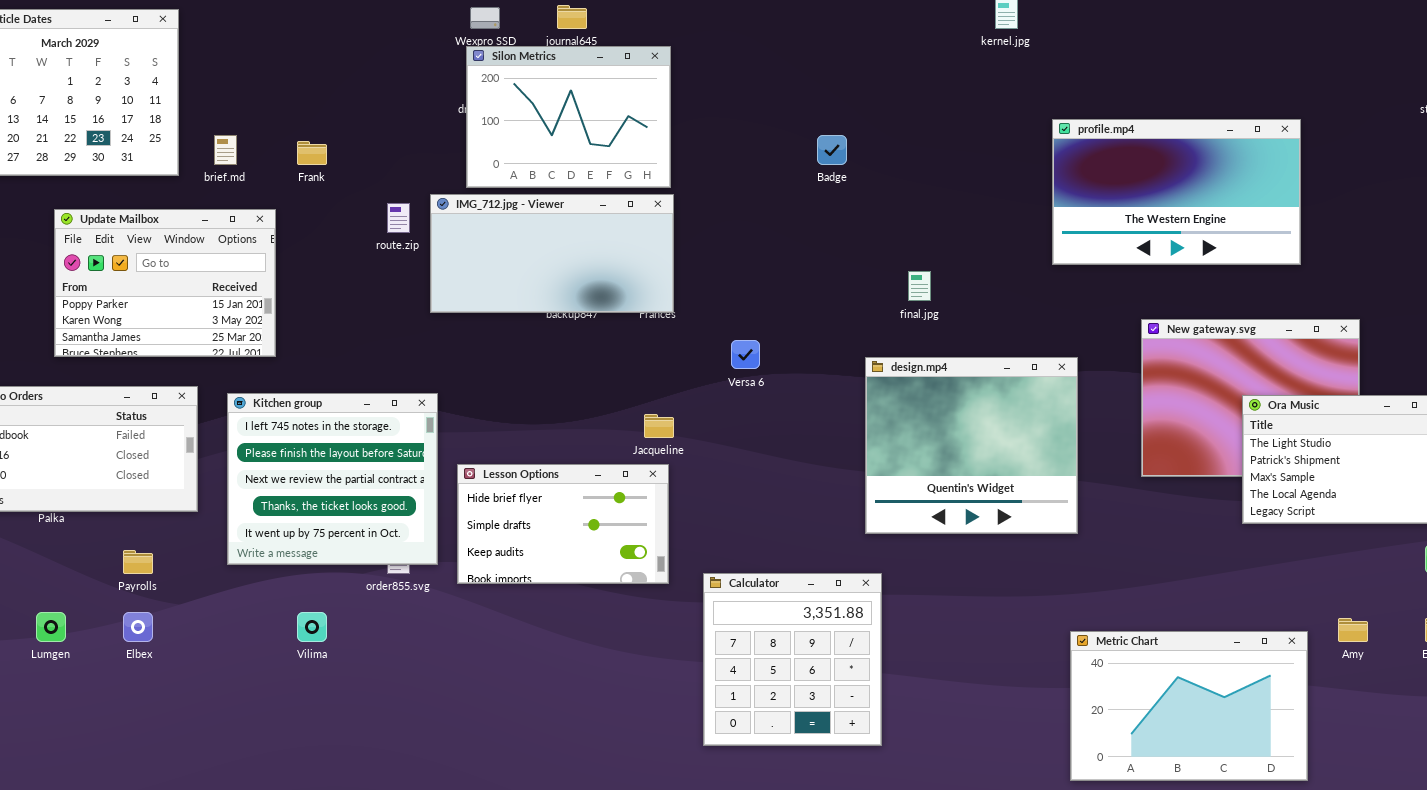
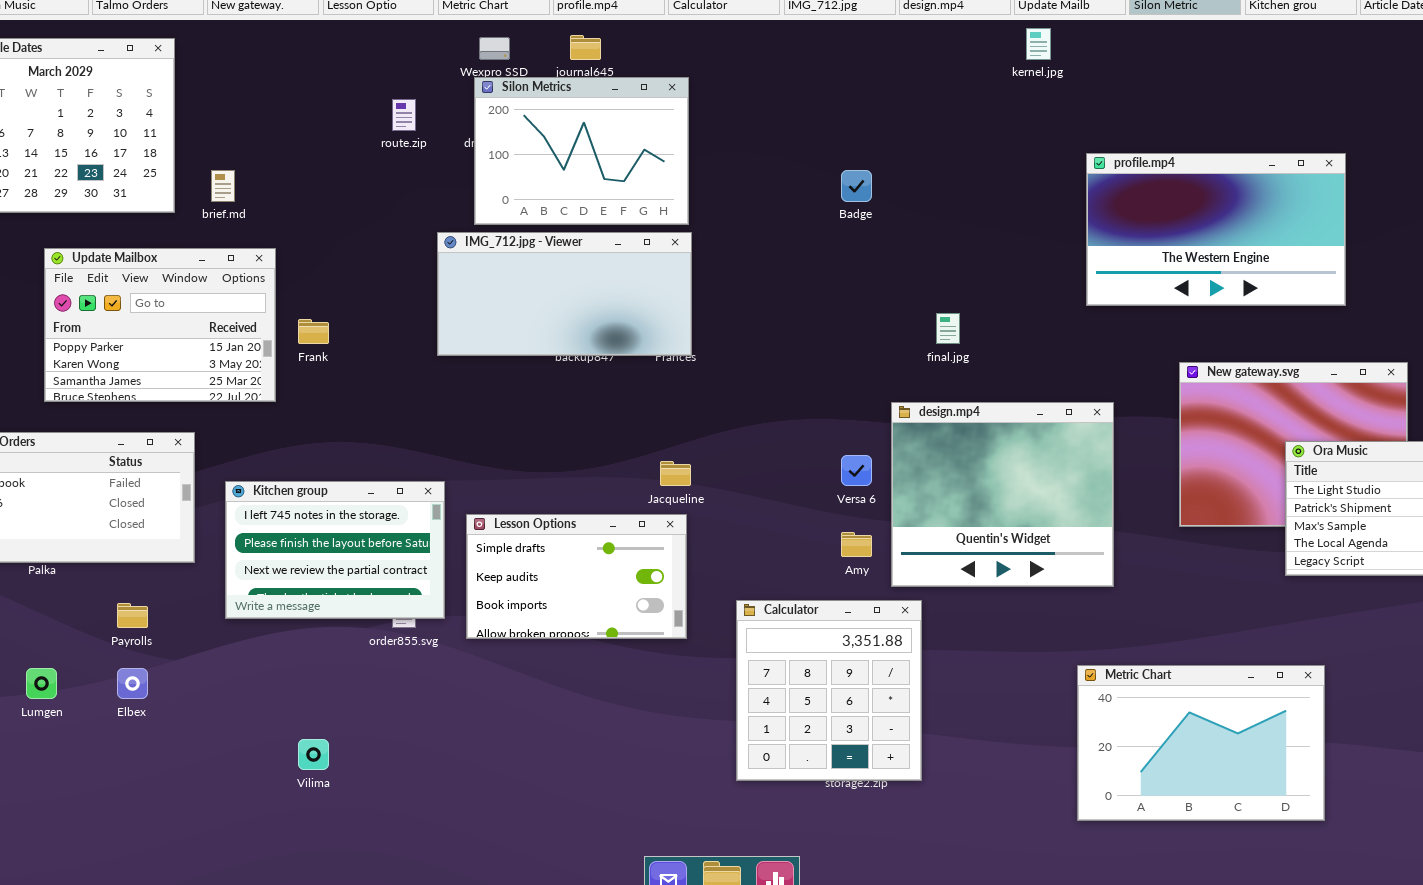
Frank: [297,141,327,165] -> [298,319,329,344], moved
route.zip: [387,203,410,233] -> [392,99,416,131], moved
Versa 6: [731,340,760,369] -> [841,455,872,486], moved
Kitchen group: [227,393,438,565] -> [225,481,445,619], resized
Lesson Options: [457,464,669,584] -> [466,514,687,639], scrolled down 1 row
Calculator: [703,573,882,746] -> [736,600,922,781], moved
Vilima: [297,612,327,642] -> [298,739,329,770], moved
Amy: [1338,618,1368,642] -> [841,532,872,557], moved
Metric Chart: [1070,631,1308,781] -> [1077,665,1325,821], moved

